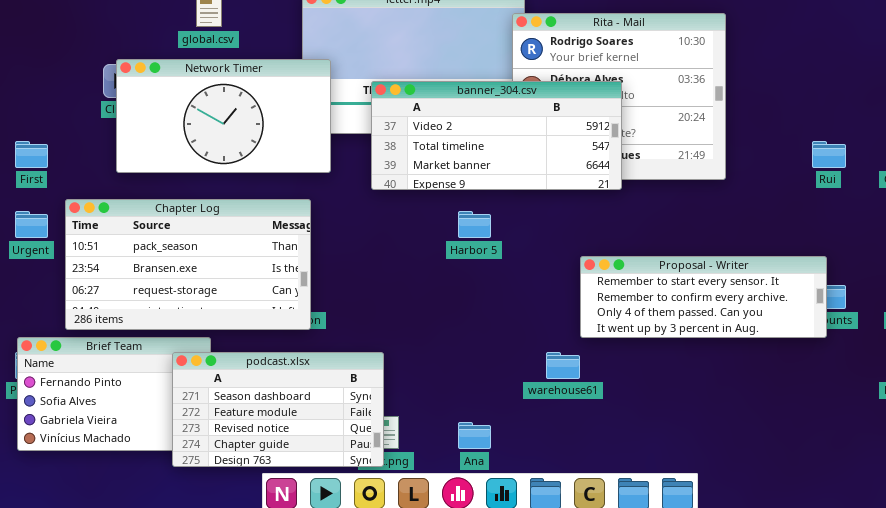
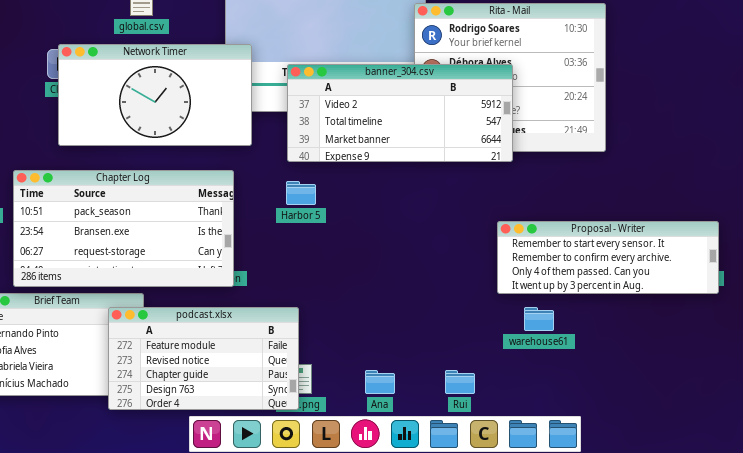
Rui: [812,141,846,168] -> [445,370,475,394], moved
Harbor 5: [458,211,491,238] -> [286,181,316,205], moved
Proposal - Writer: [580,256,827,338] -> [497,221,719,294], moved
podcast.xlsx: [172,352,384,467] -> [108,307,299,410], scrolled down 1 row
warehouse61: [546,352,580,379] -> [524,307,554,331], moved

